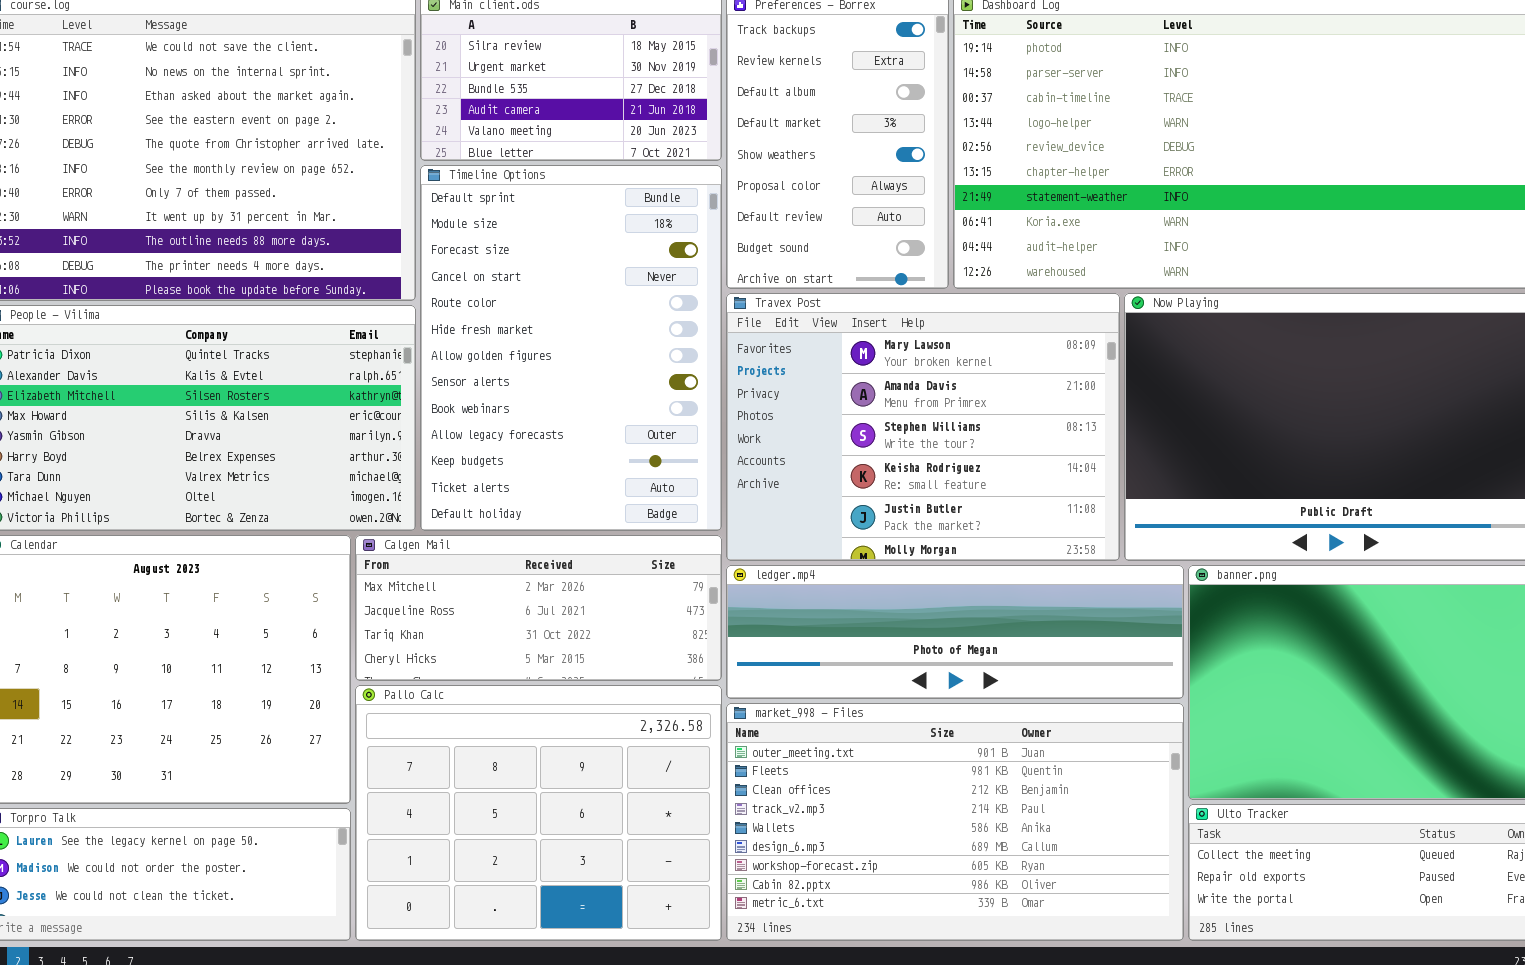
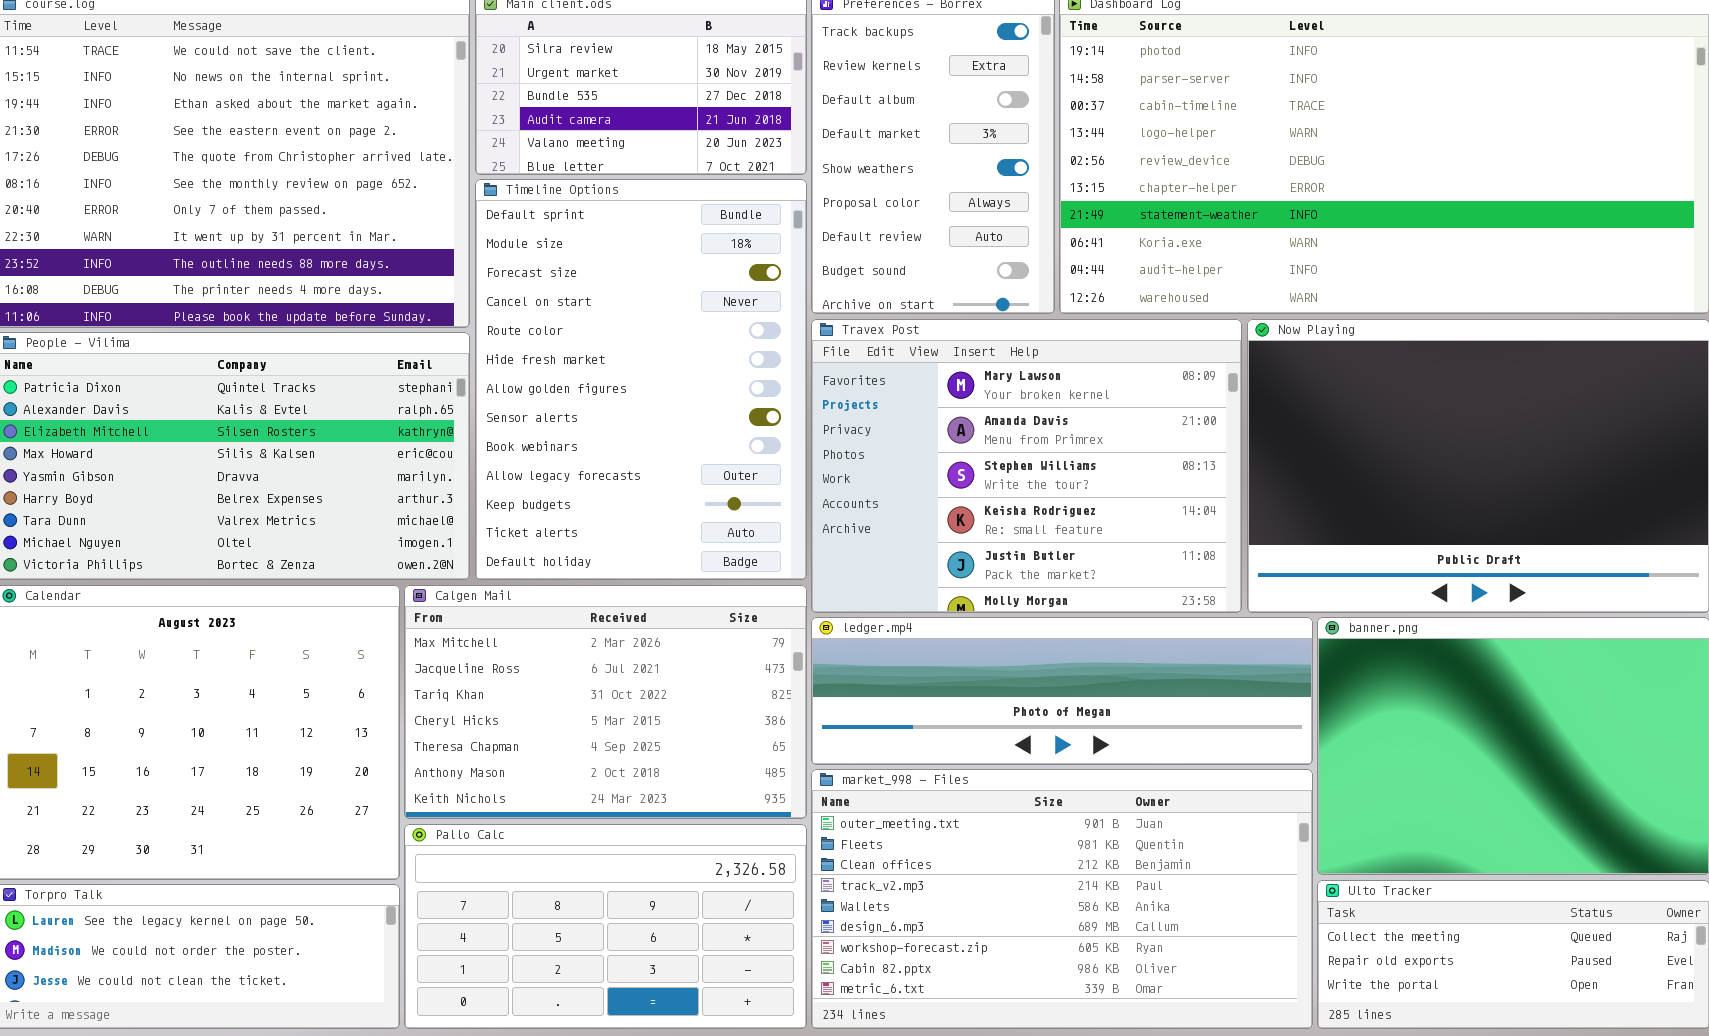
Calgen Mail: [355,535,722,681] -> [404,585,807,819], resized
Pallo Calc: [355,685,722,941] -> [404,824,807,1029], resized

